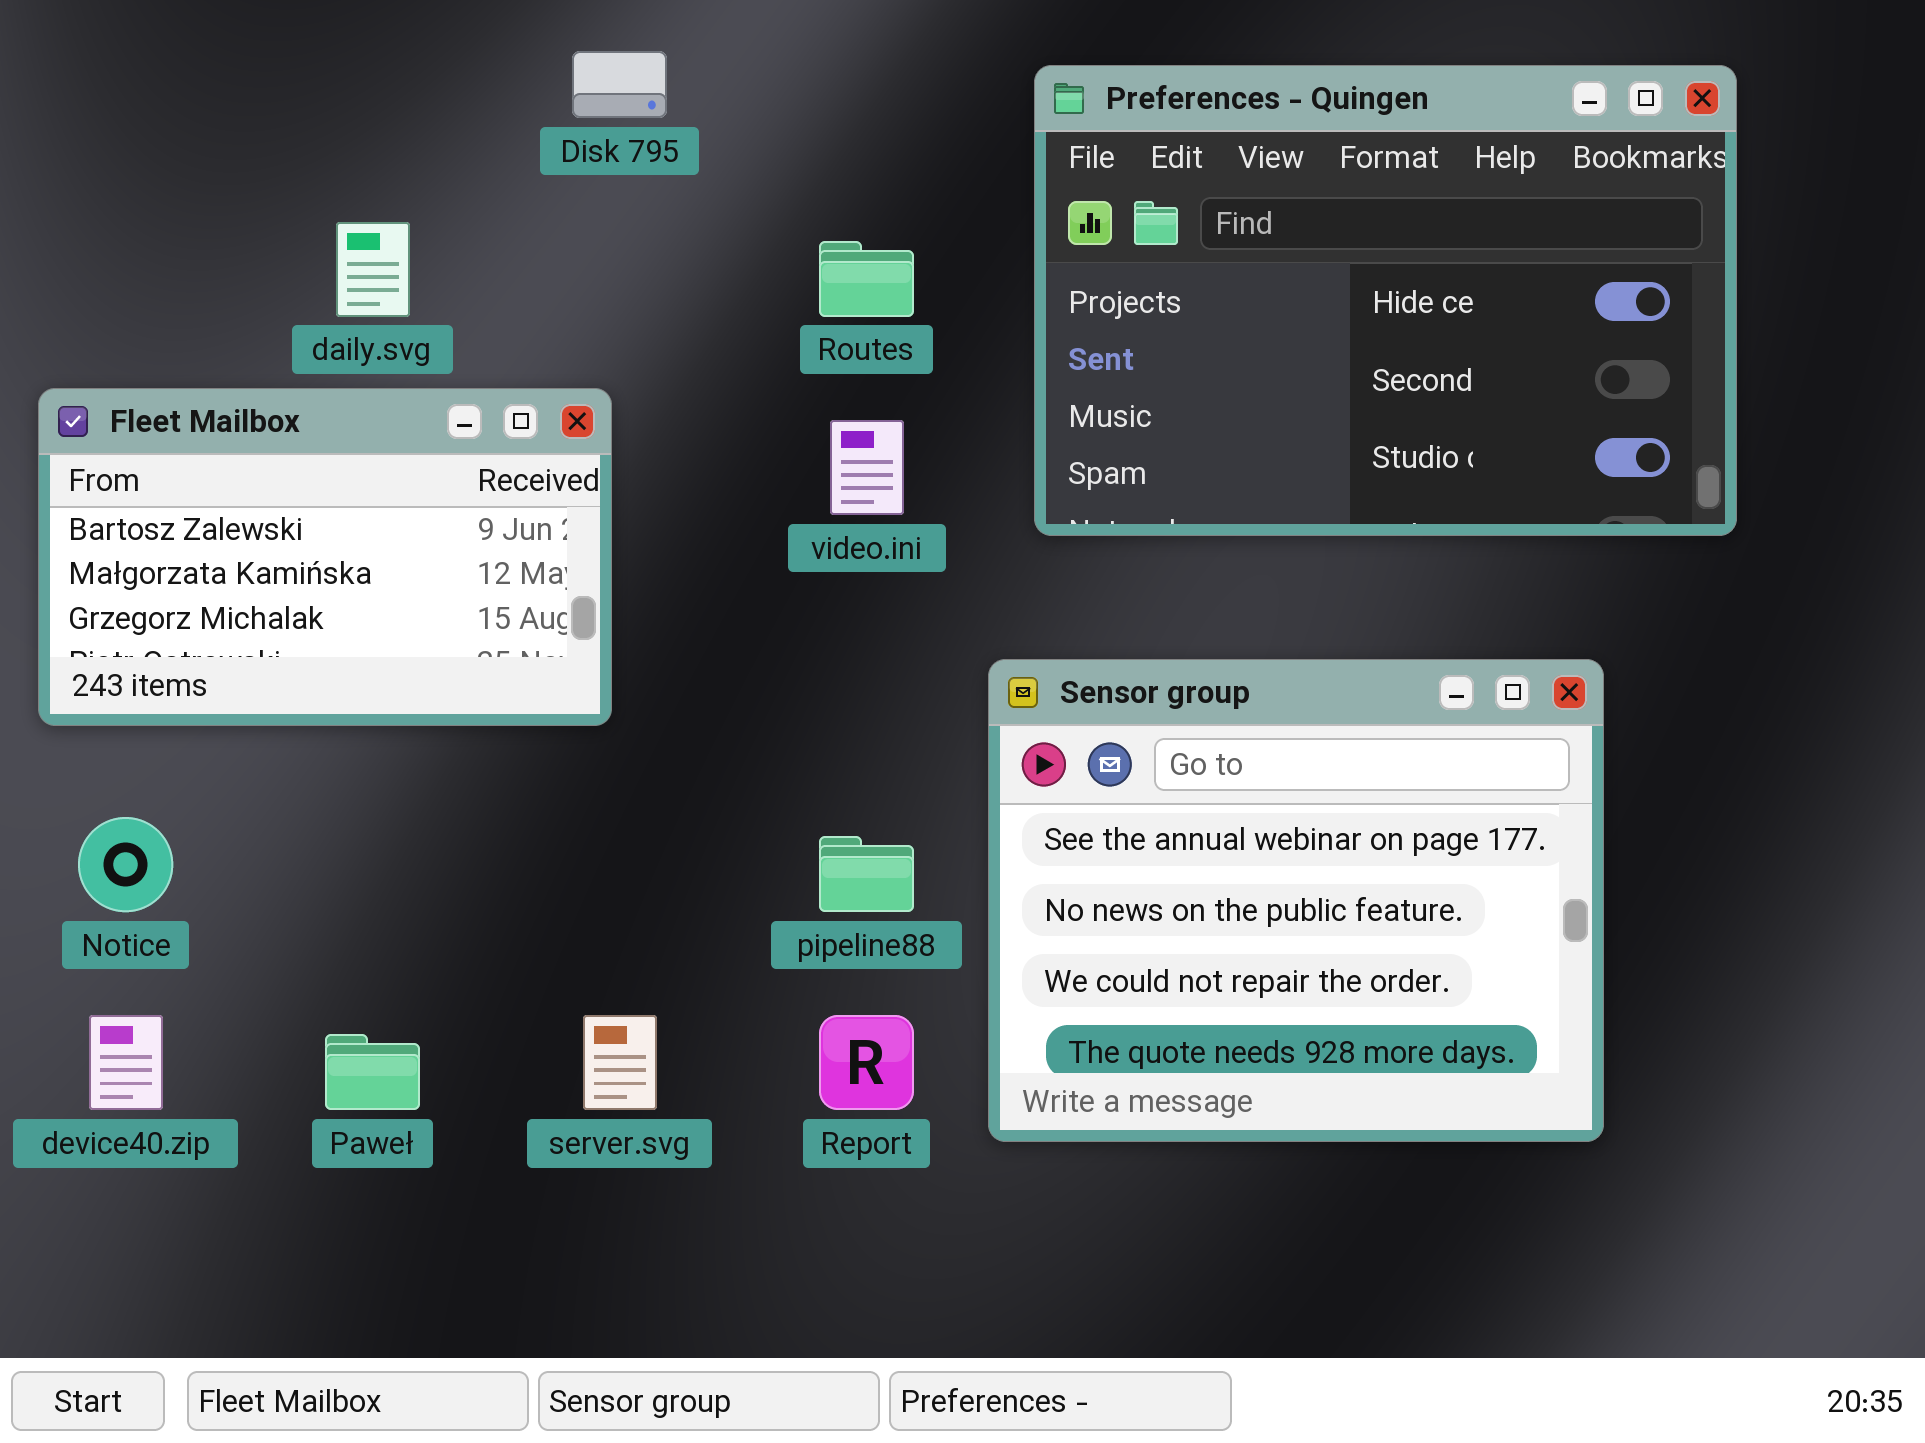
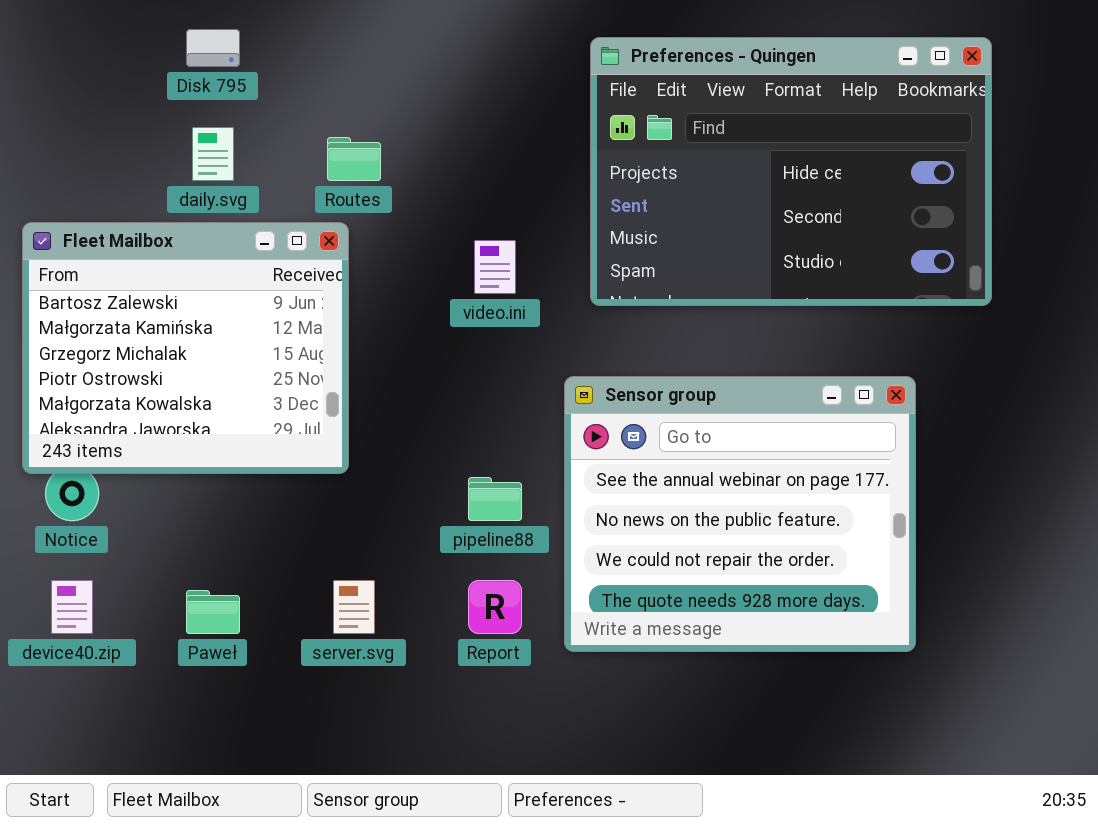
Disk 795: [572,51,667,118] -> [186,29,240,67], moved
Routes: [819,241,914,317] -> [327,137,381,181], moved
Fleet Mailbox: [38,388,612,726] -> [22,222,349,474], resized

